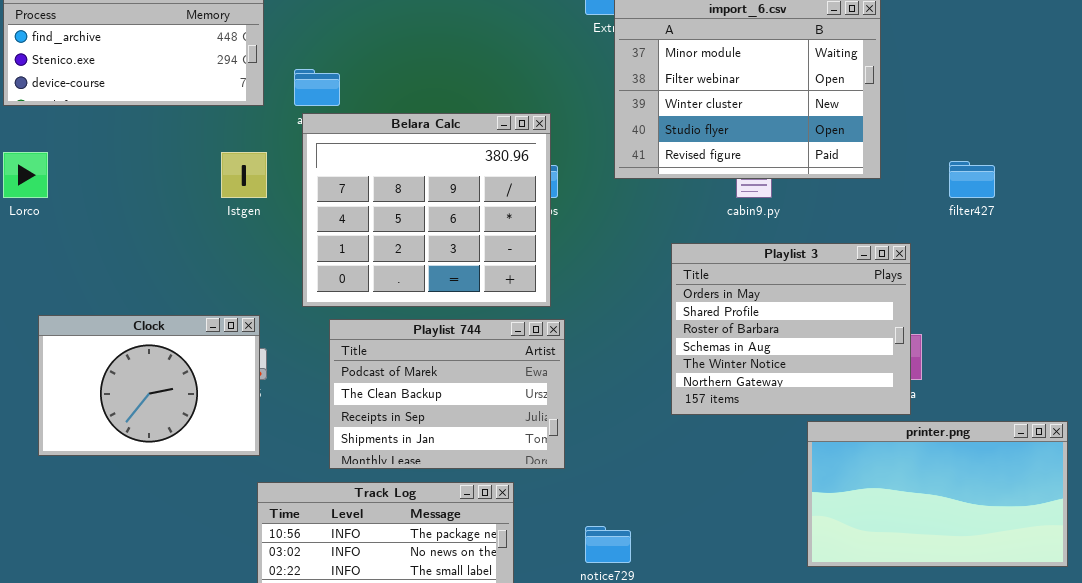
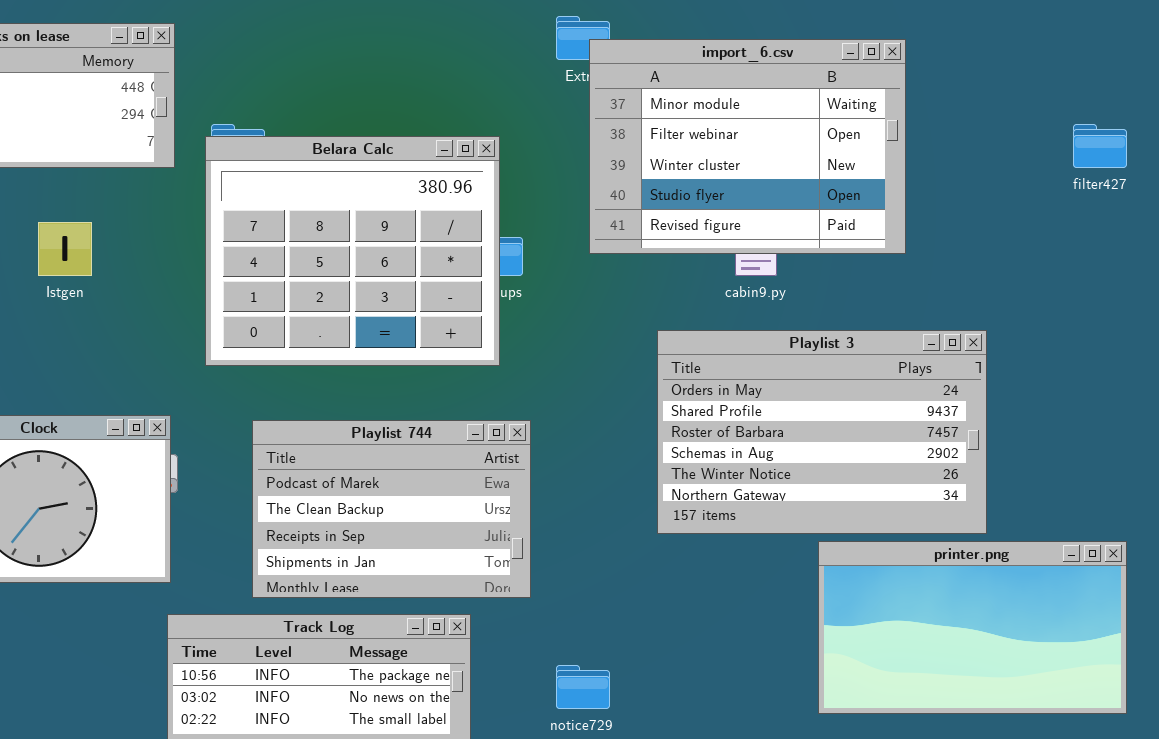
Belara Calc: [302,113,551,307] -> [205,136,500,366], moved
Istgen: [221,152,267,198] -> [38,222,92,276], moved
filter427: [949,161,995,198] -> [1073,124,1127,168], moved
Playlist 3: [671,243,911,415] -> [657,330,987,534], resized

